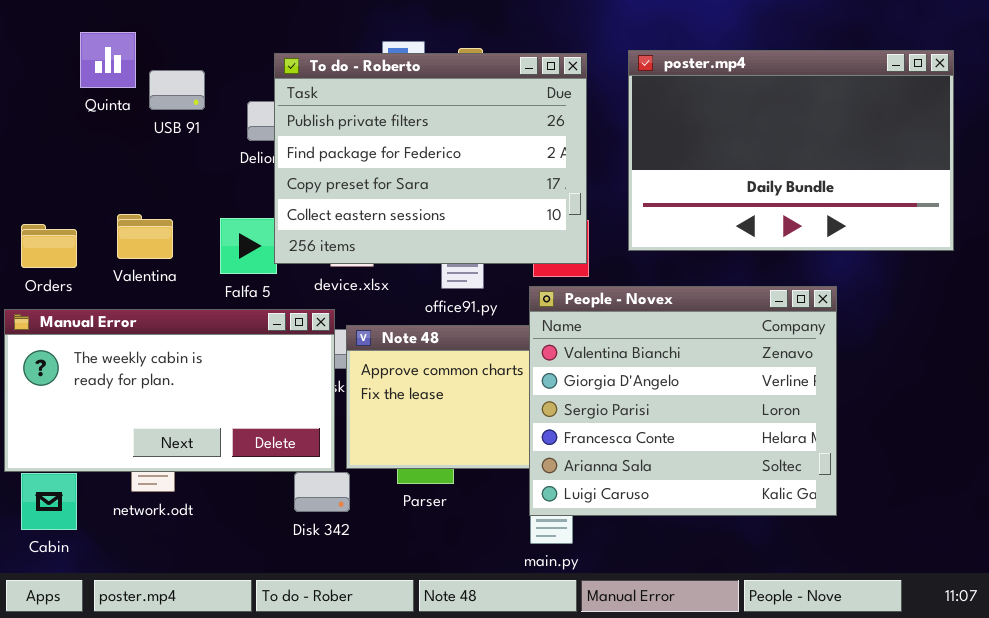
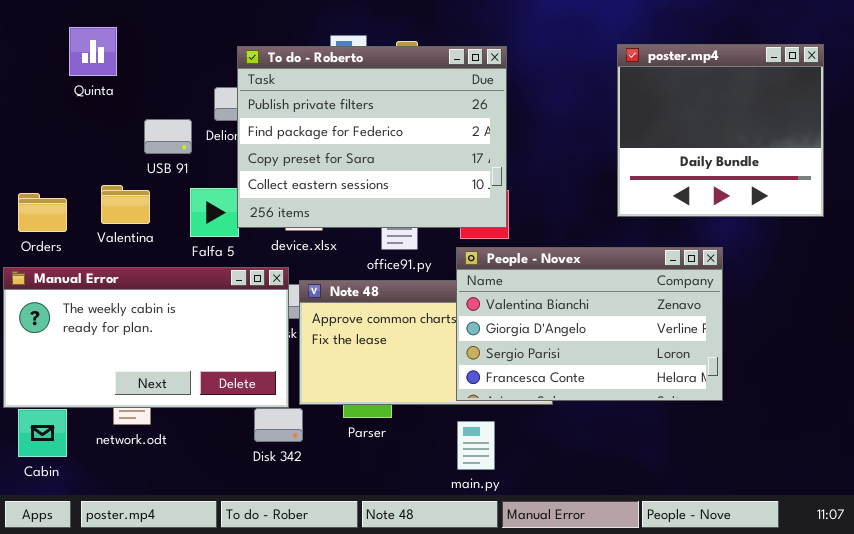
poster.mp4: [628,50,954,251] -> [617,44,824,217], resized
USB 91: [149,70,205,110] -> [144,119,192,154], moved
People - Novex: [529,286,837,516] -> [456,247,723,401], resized

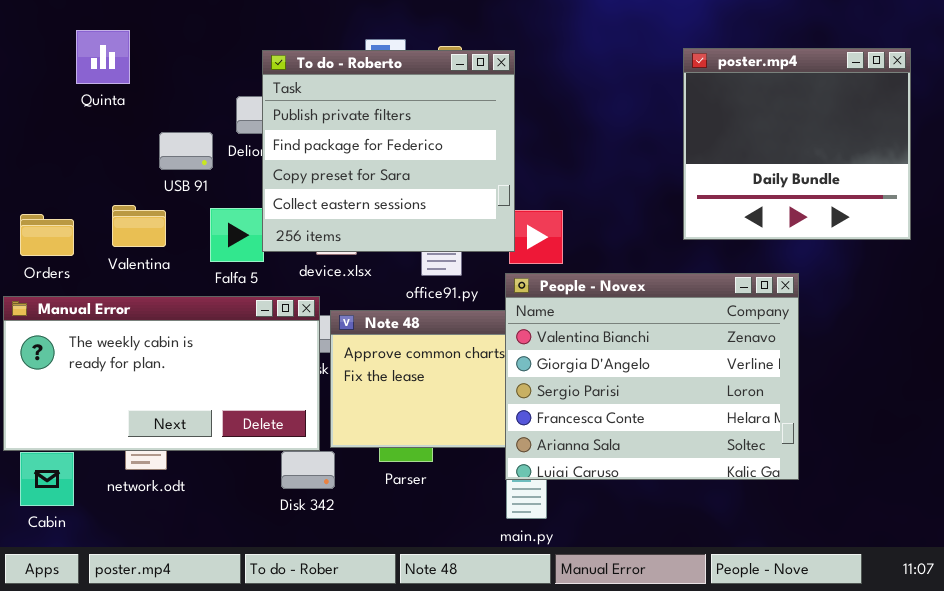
To do - Roberto: [237,46,507,228] -> [262,50,515,252], resized
People - Novex: [456,247,723,401] -> [505,273,799,480], resized

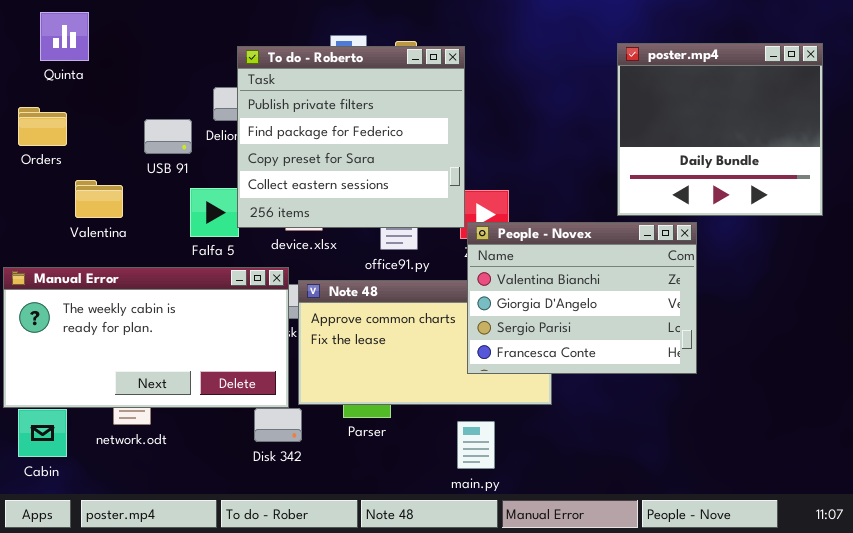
Quinta: [76,30,130,84] -> [40,12,89,61], moved
Valentina: [112,205,166,247] -> [75,180,123,218], moved
Orders: [20,214,74,256] -> [18,107,67,146], moved
People - Novex: [505,273,799,480] -> [467,222,697,374], moved, resized

